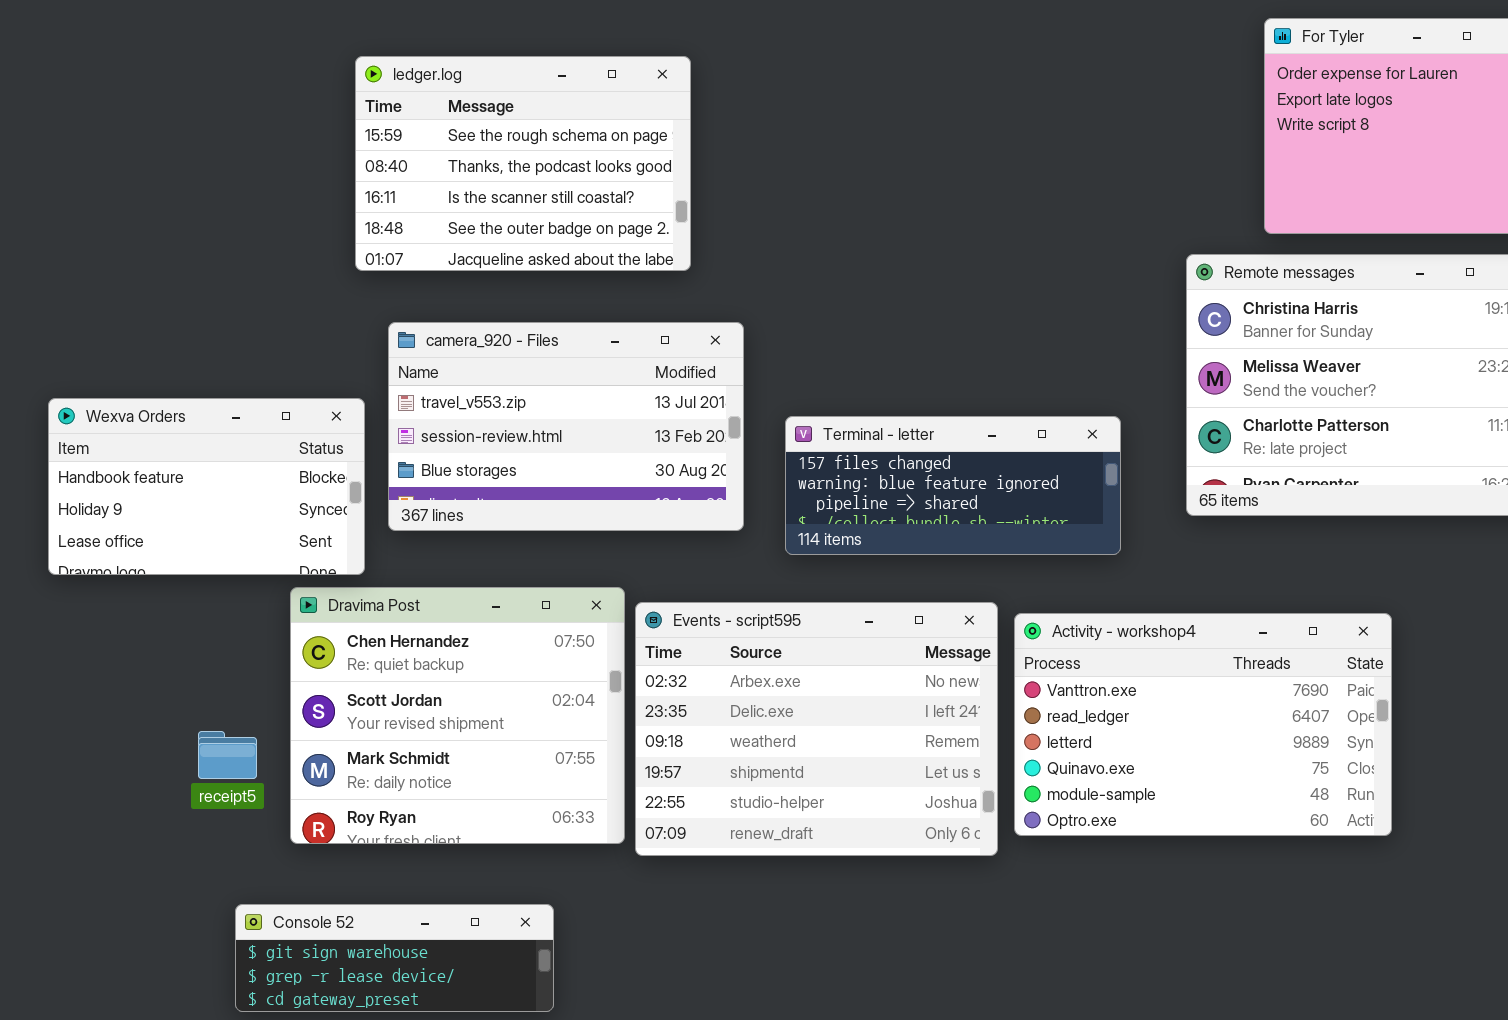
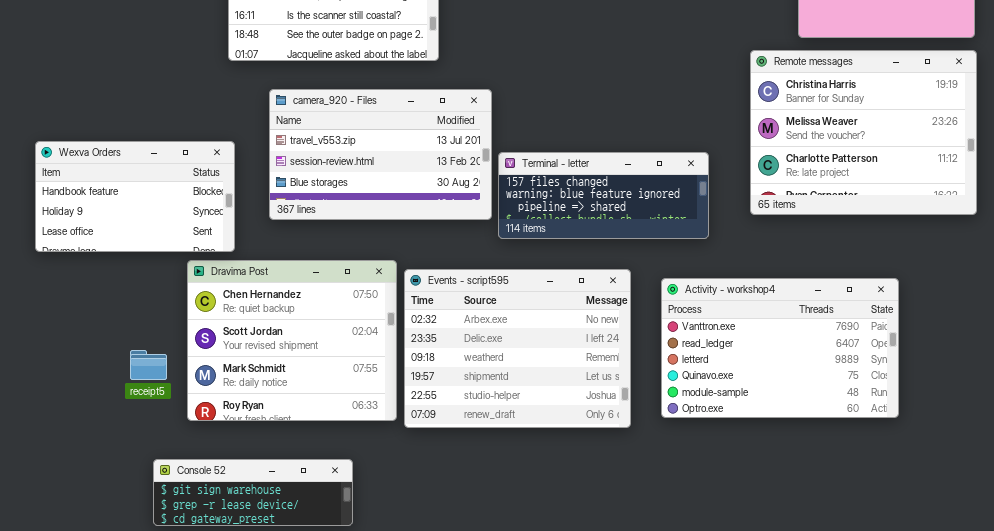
camera_920 - Files: [388,322,744,531] -> [269,89,492,220], moved
Activity - workshop4: [1014,613,1392,836] -> [661,278,899,418], moved

